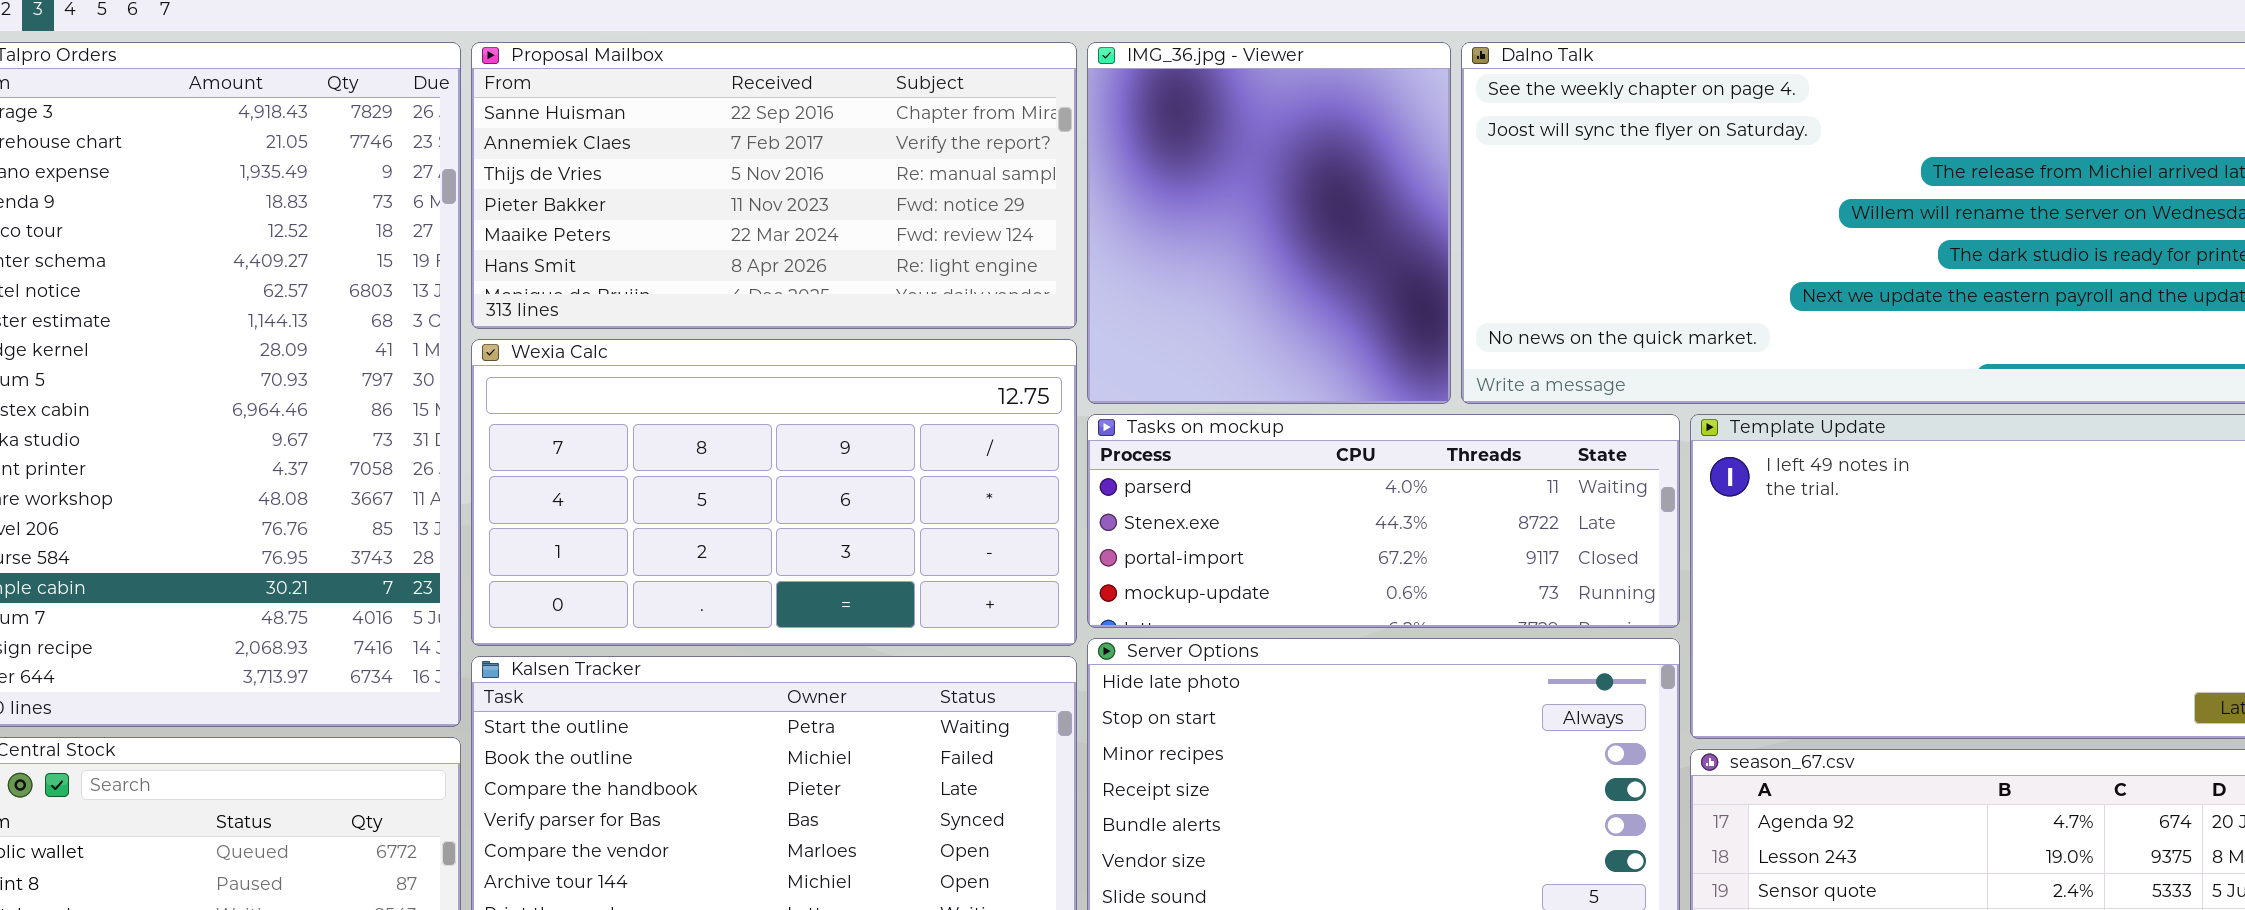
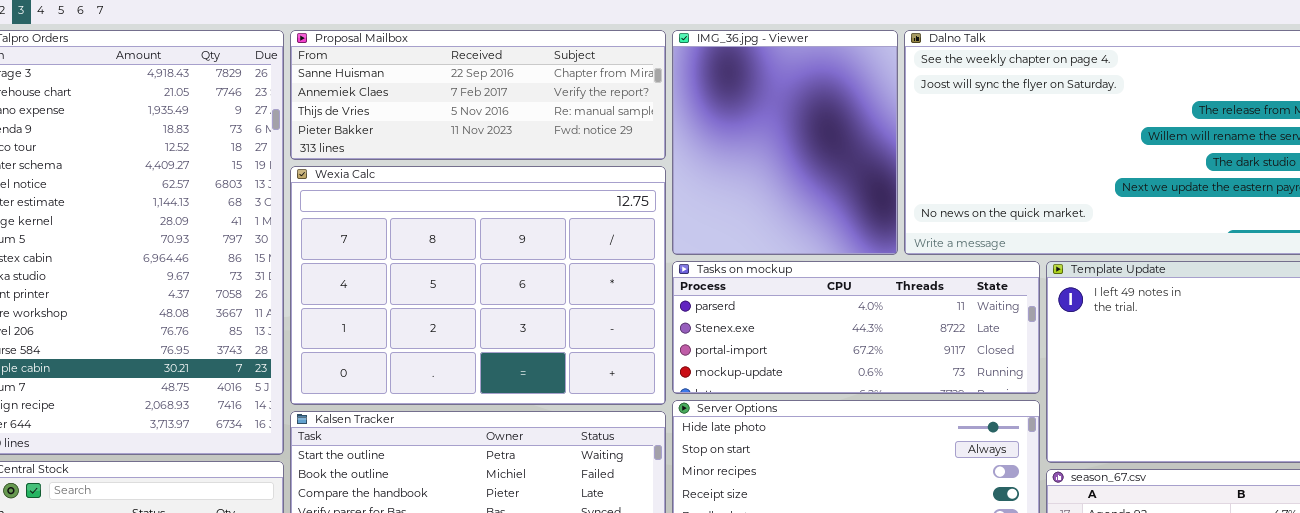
Proposal Mailbox: [471,42,1077,329] -> [290,30,666,160], resized
Wexia Calc: [471,339,1077,646] -> [290,166,666,405], resized

